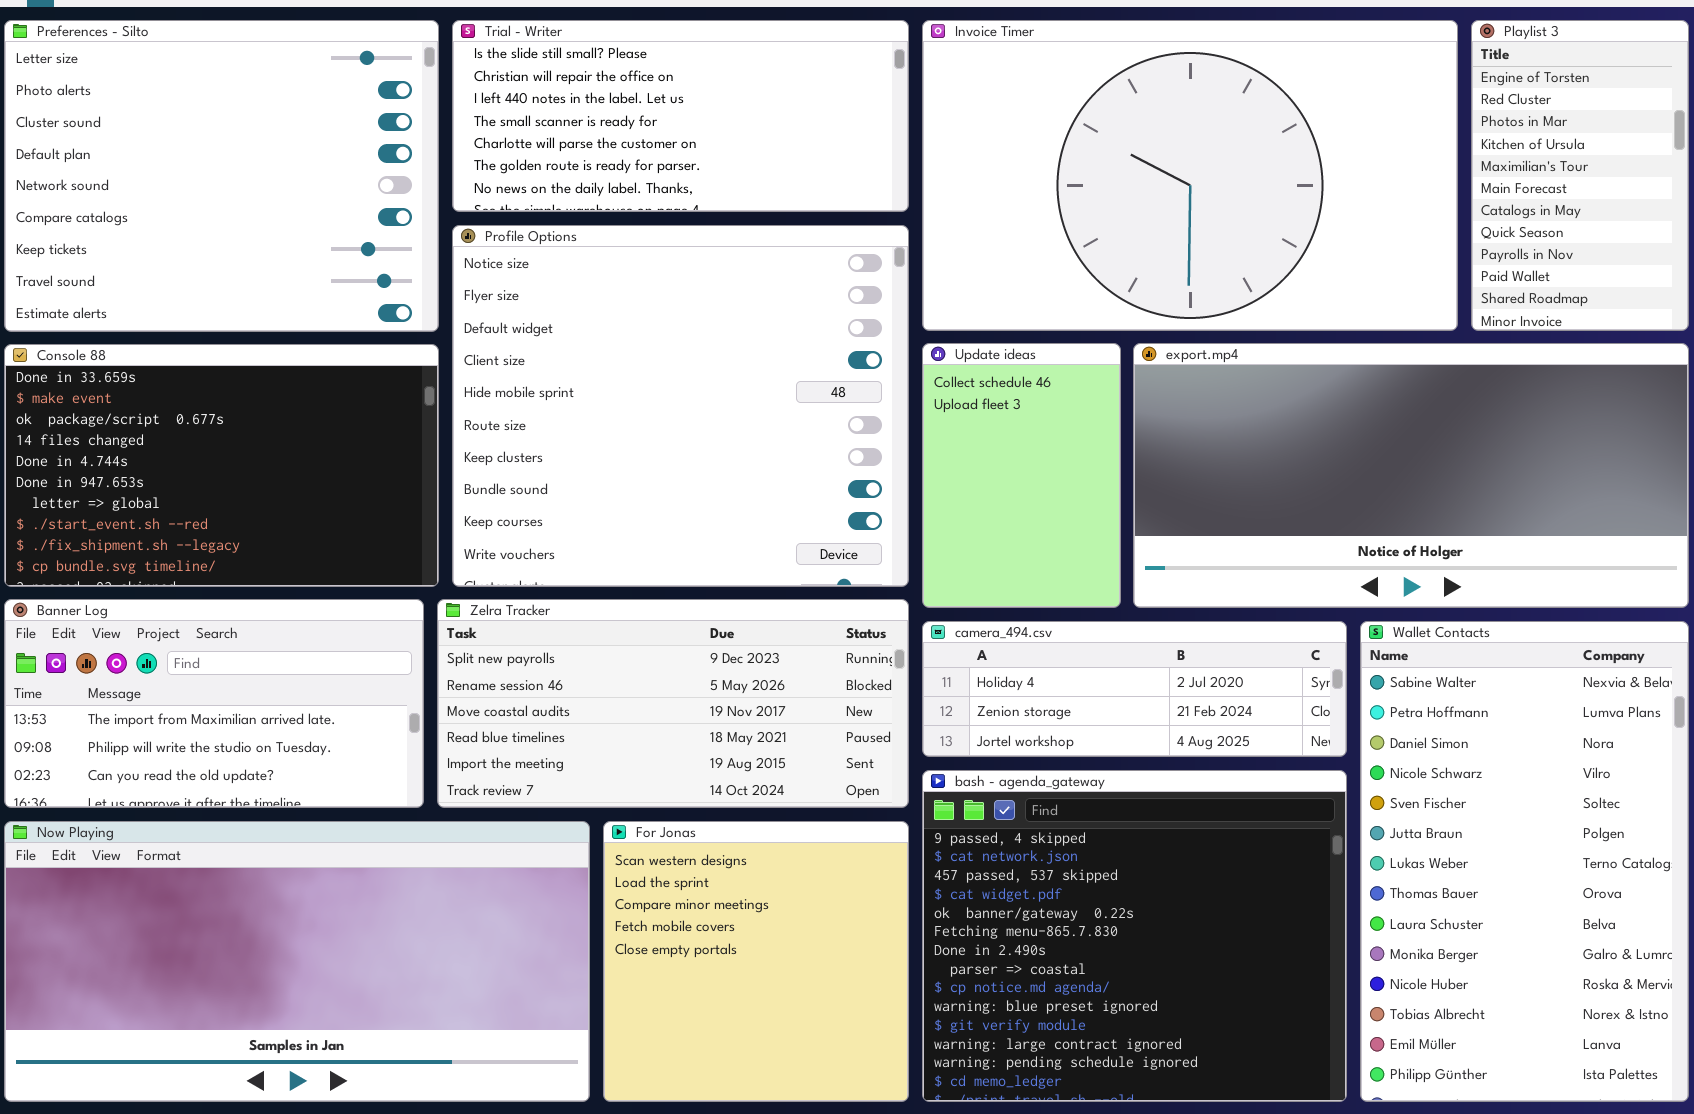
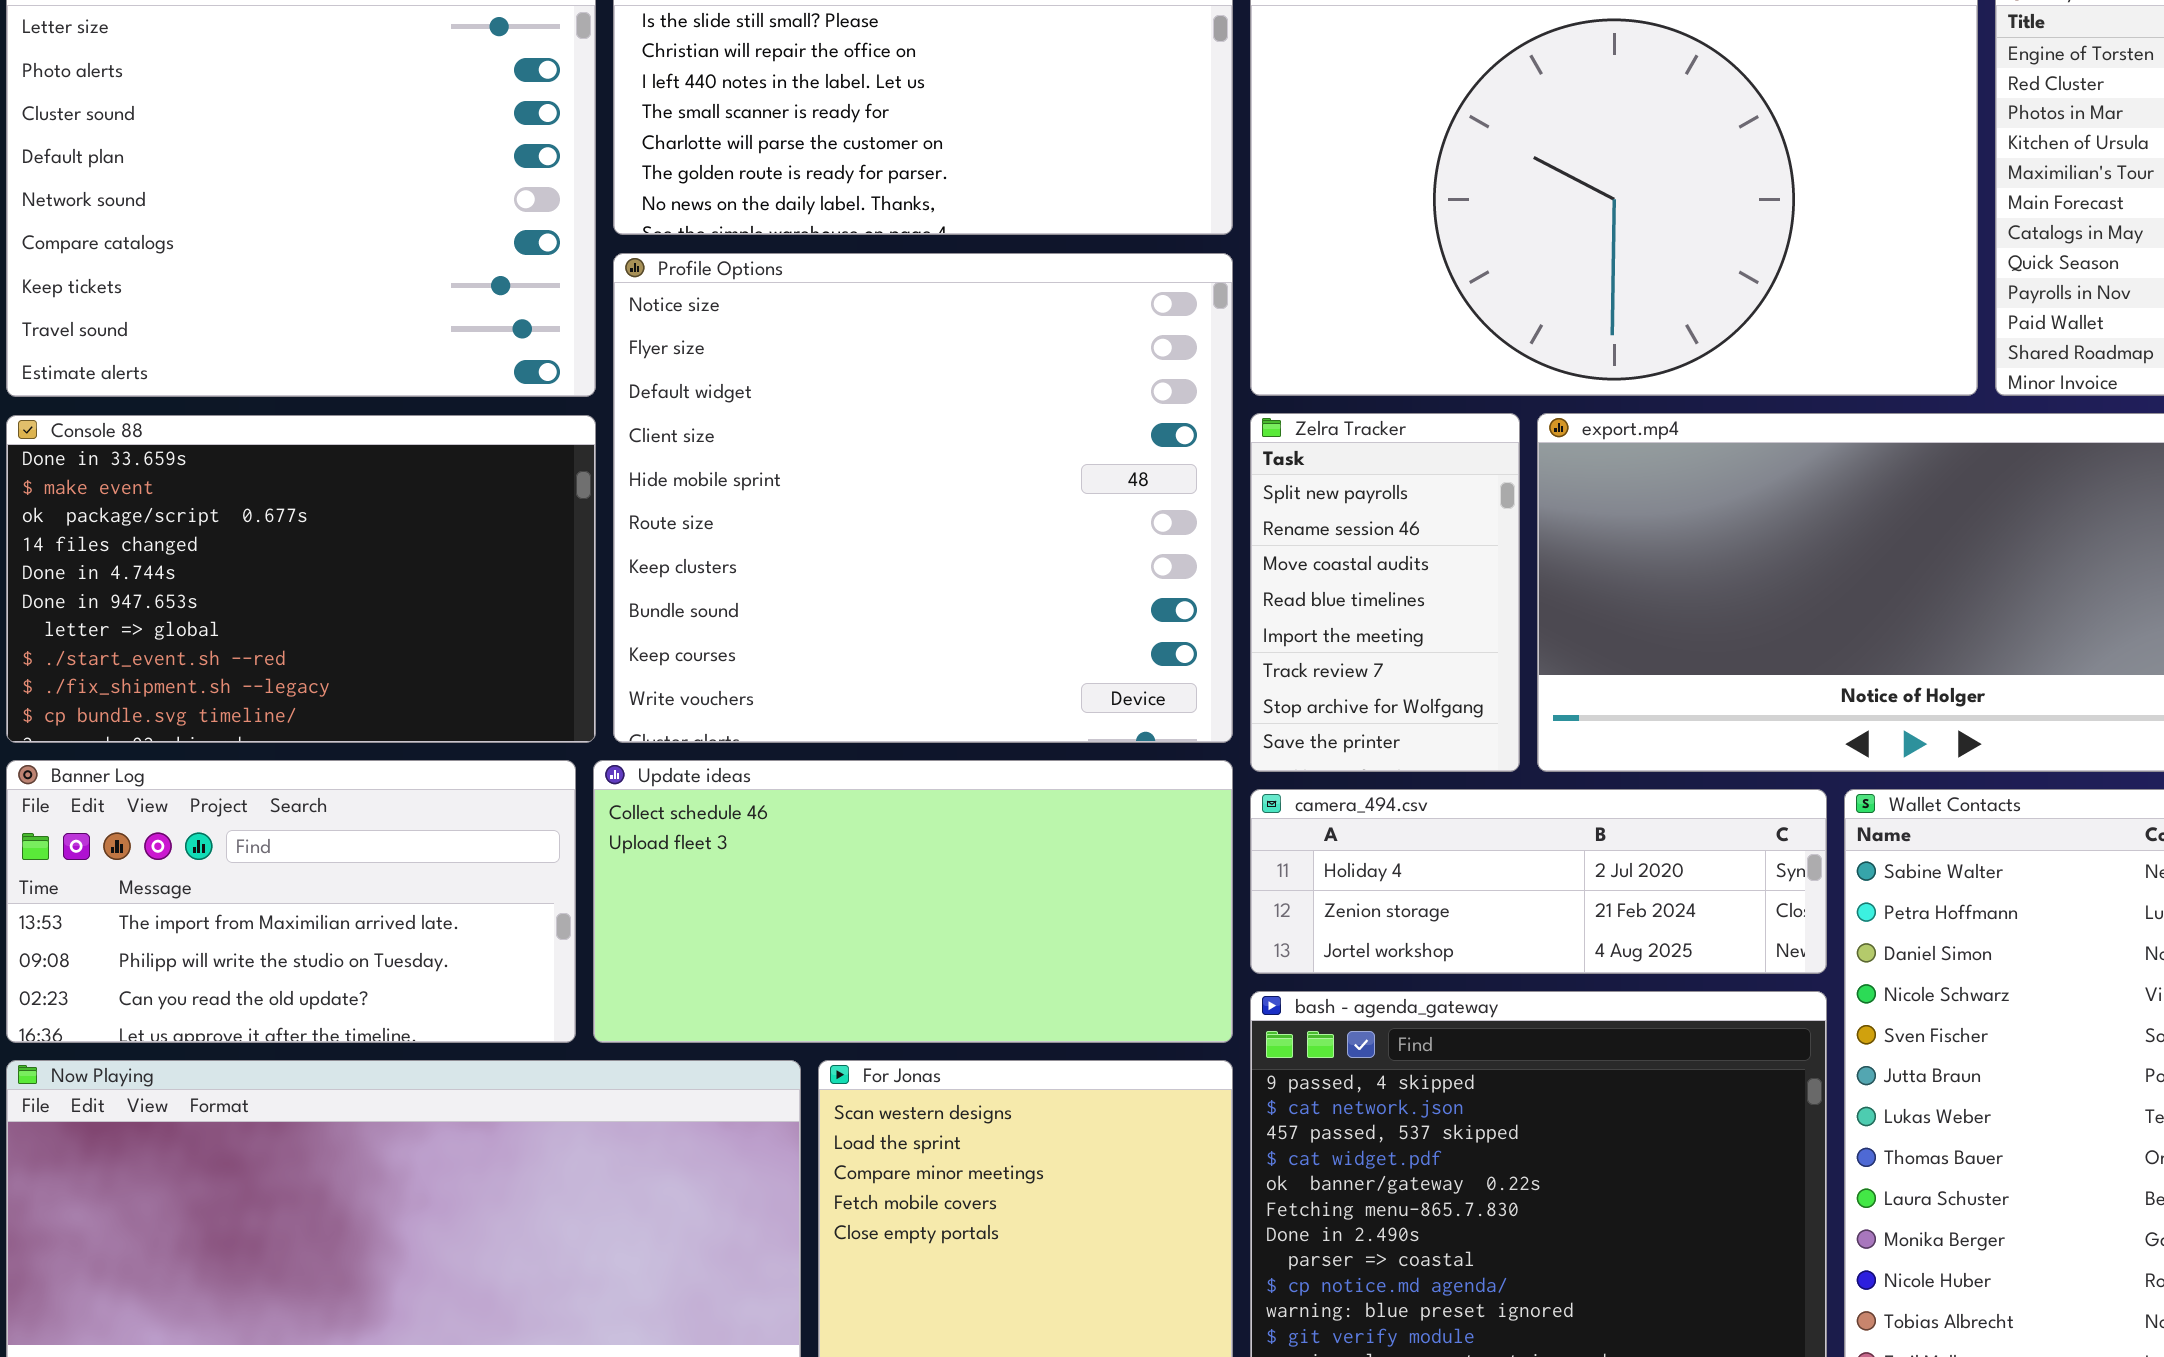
Update ideas: [922,343,1121,608] -> [593,760,1233,1043], moved, resized
Zelra Tracker: [437,599,909,808] -> [1250,413,1520,772], moved, resized

